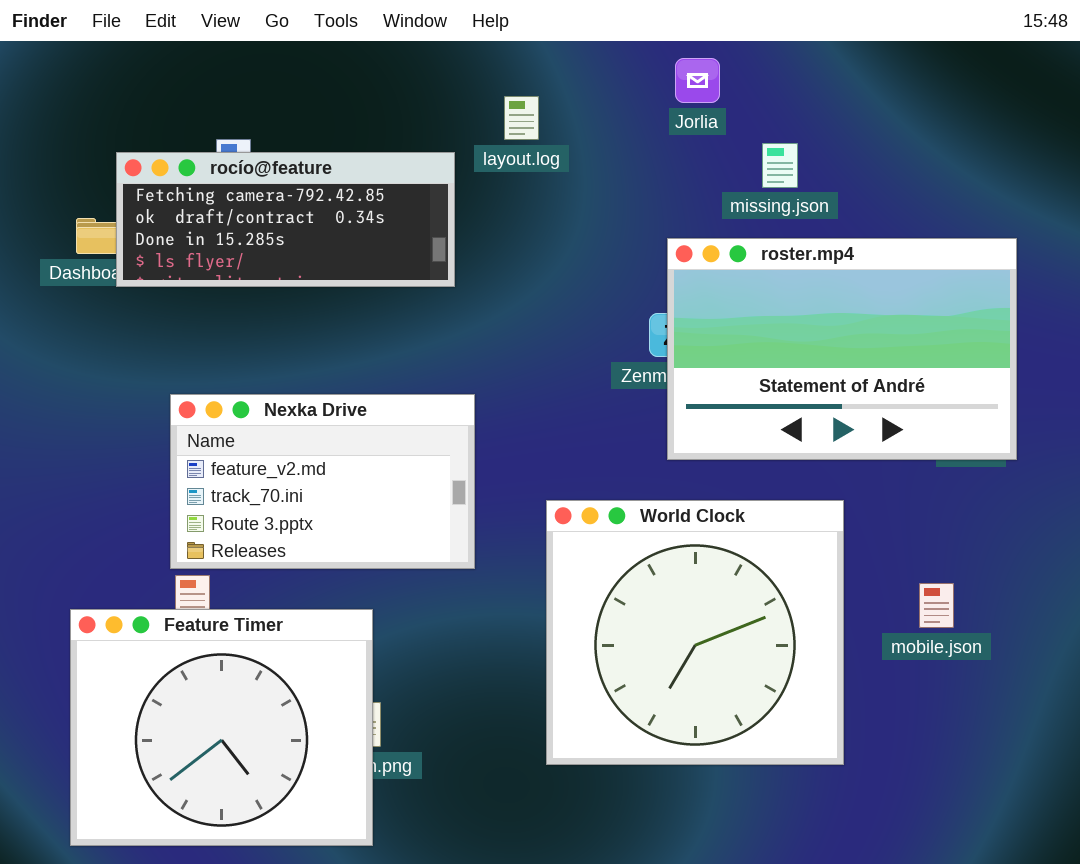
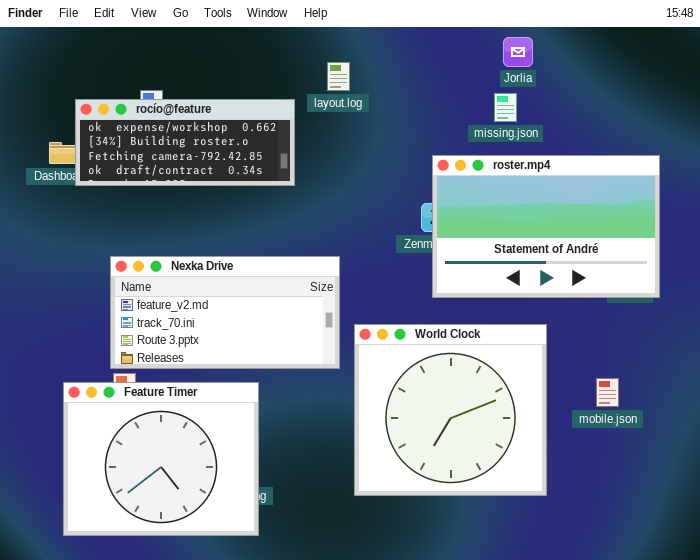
Jorlia: [675,58,720,103] -> [503,37,533,67], moved
rocío@feature: [116,152,455,287] -> [75,99,295,186], scrolled up 2 rows
Nexka Drive: [170,394,475,569] -> [110,256,340,369], resized
Feature Timer: [70,609,373,846] -> [63,382,259,536], moved

